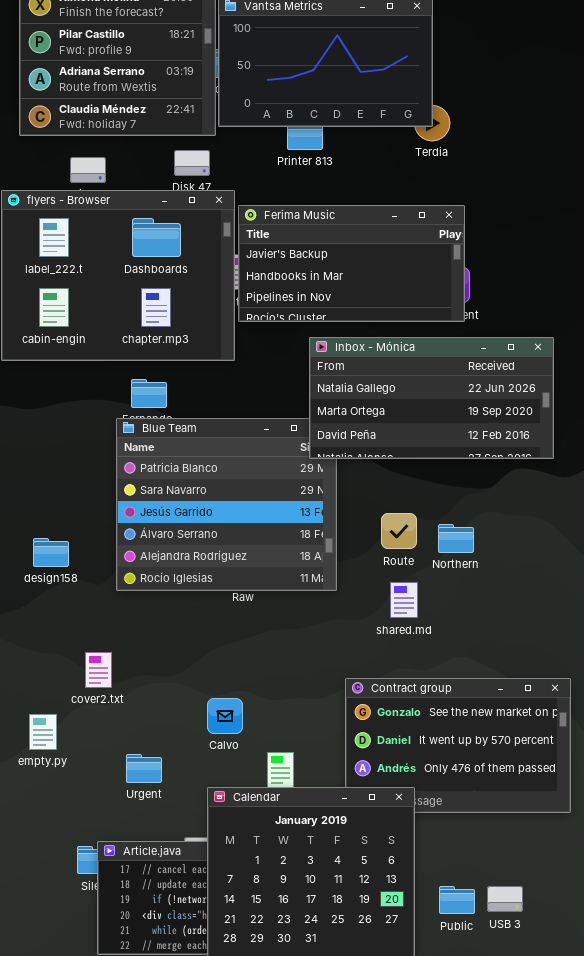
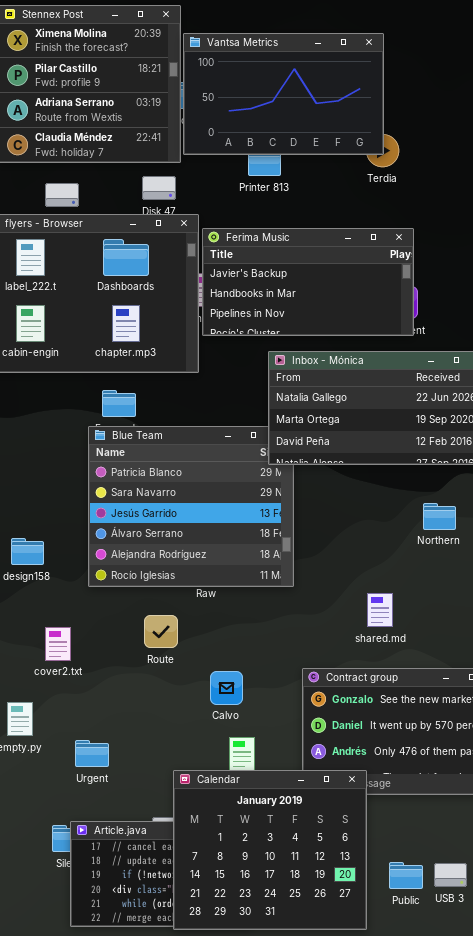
Route: [381,513,417,549] -> [144,615,178,648], moved
Northern: [438,524,474,553] -> [423,503,456,530], moved
shared.md: [390,582,418,618] -> [367,593,393,627], moved
cover2.txt: [85,652,112,688] -> [45,627,71,661], moved
Calvo: [207,698,243,734] -> [210,671,243,705], moved
Urgent: [126,754,162,783] -> [75,740,109,767], moved

